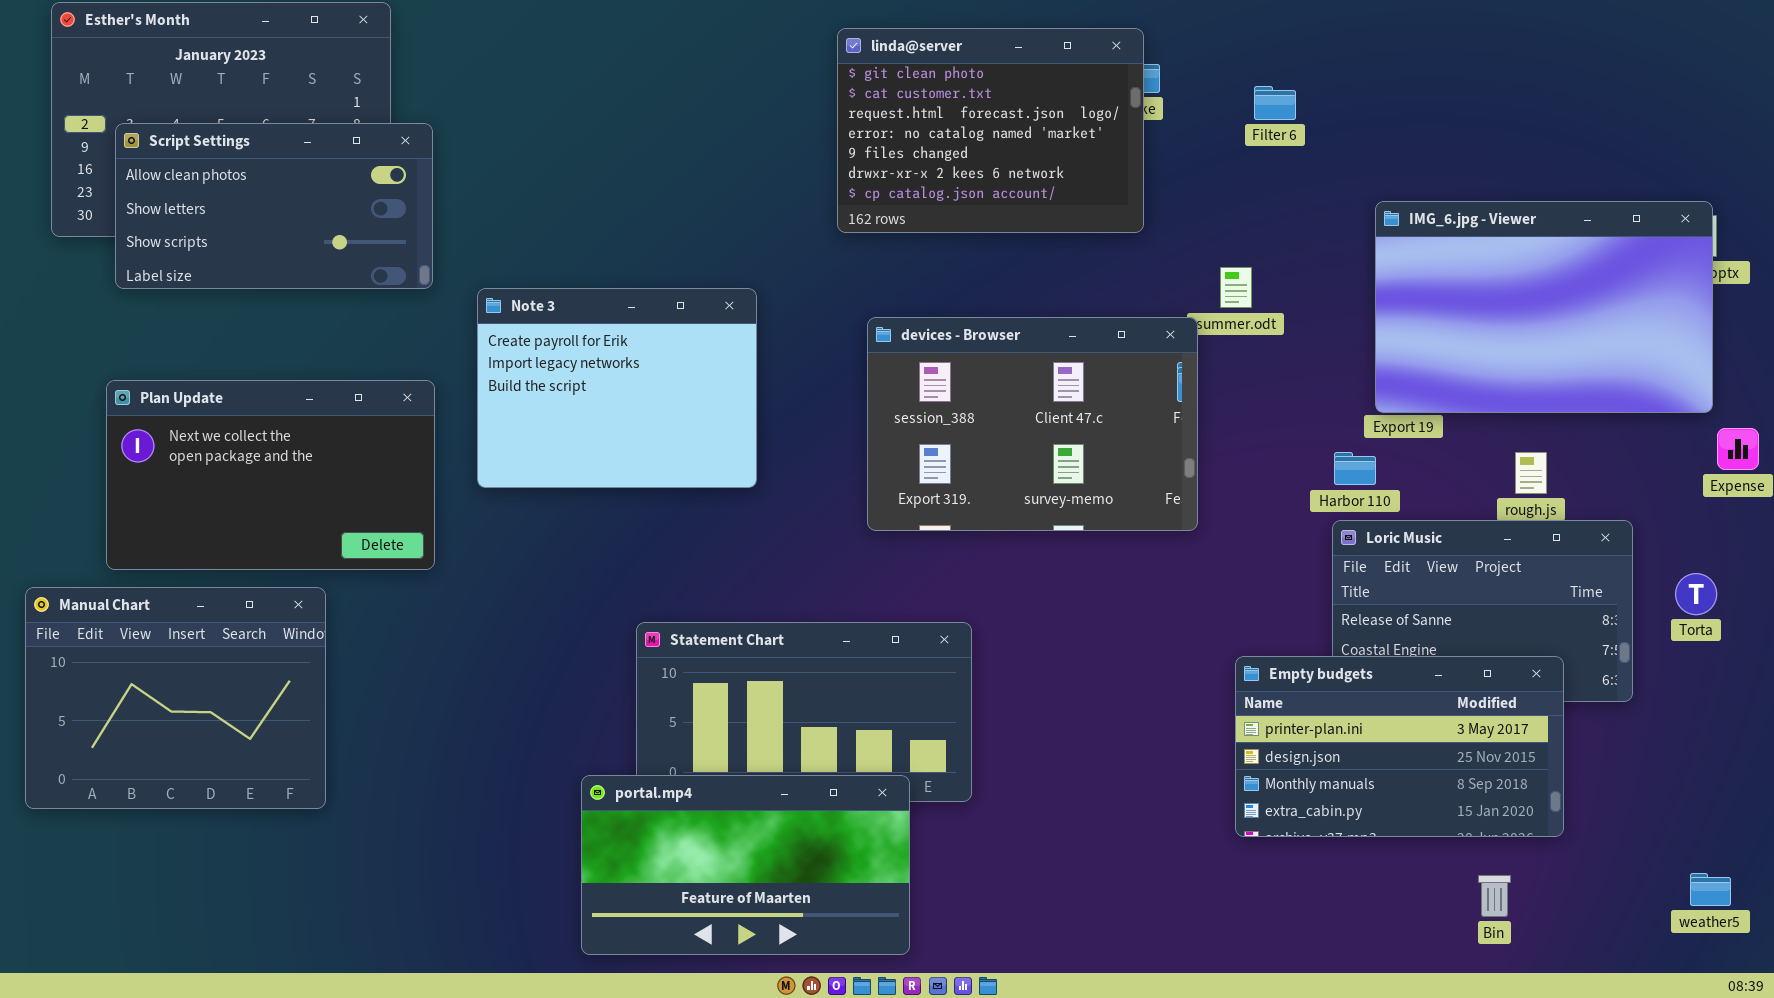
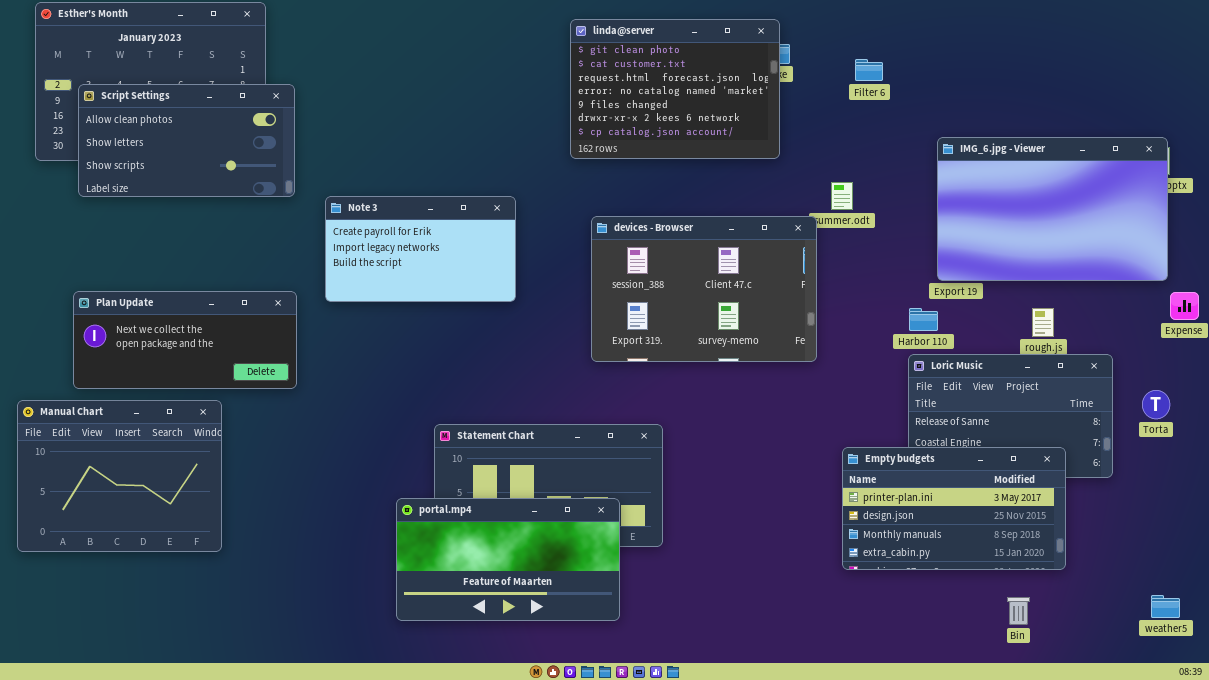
Note 3: [477,288,757,488] -> [325,196,516,302], resized
Plan Update: [106,380,435,570] -> [73,291,297,389], resized
portal.mp4: [581,775,910,955] -> [396,498,620,621], moved

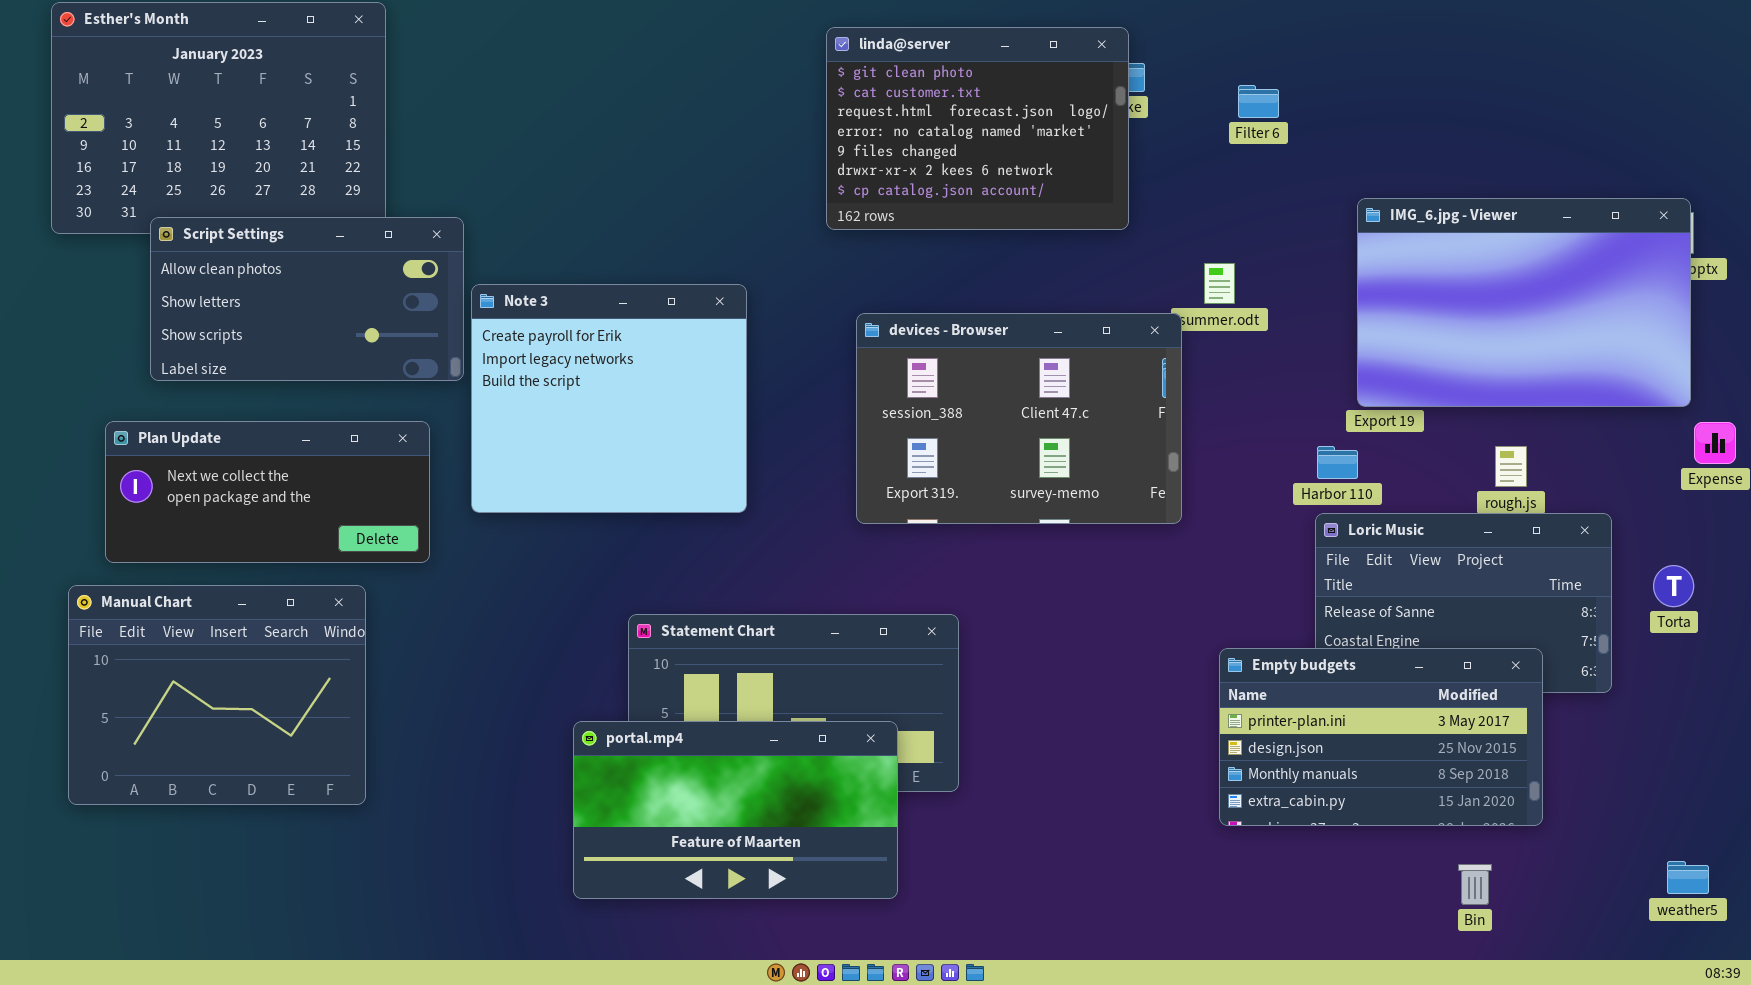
Script Settings: [78,84,295,197] -> [150,217,464,381], moved
Note 3: [325,196,516,302] -> [471,284,747,513], resized
Manual Chart: [17,400,222,552] -> [68,585,366,805], moved

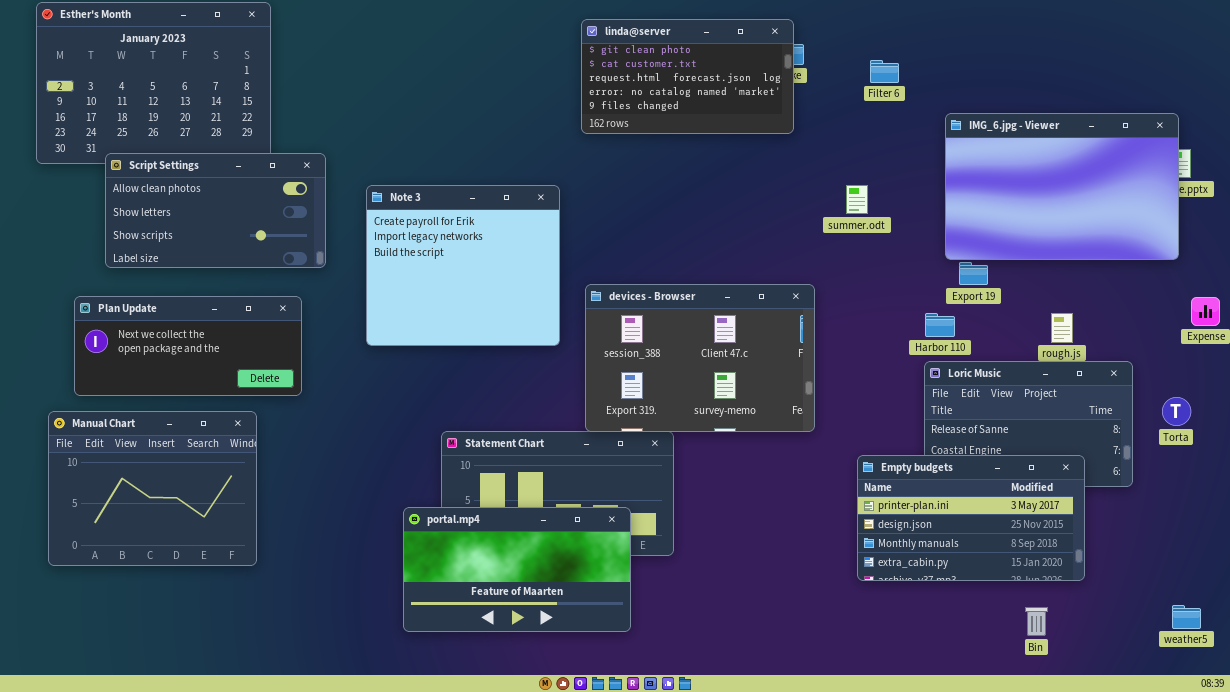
linda@server: [826,27,1129,230] -> [581,19,794,134], resized
IMG_6.jpg - Viewer: [1357,198,1691,407] -> [945,113,1179,260], moved
Note 3: [471,284,747,513] -> [366,185,560,346], moved
devices - Browser: [856,313,1182,524] -> [585,284,815,432], moved

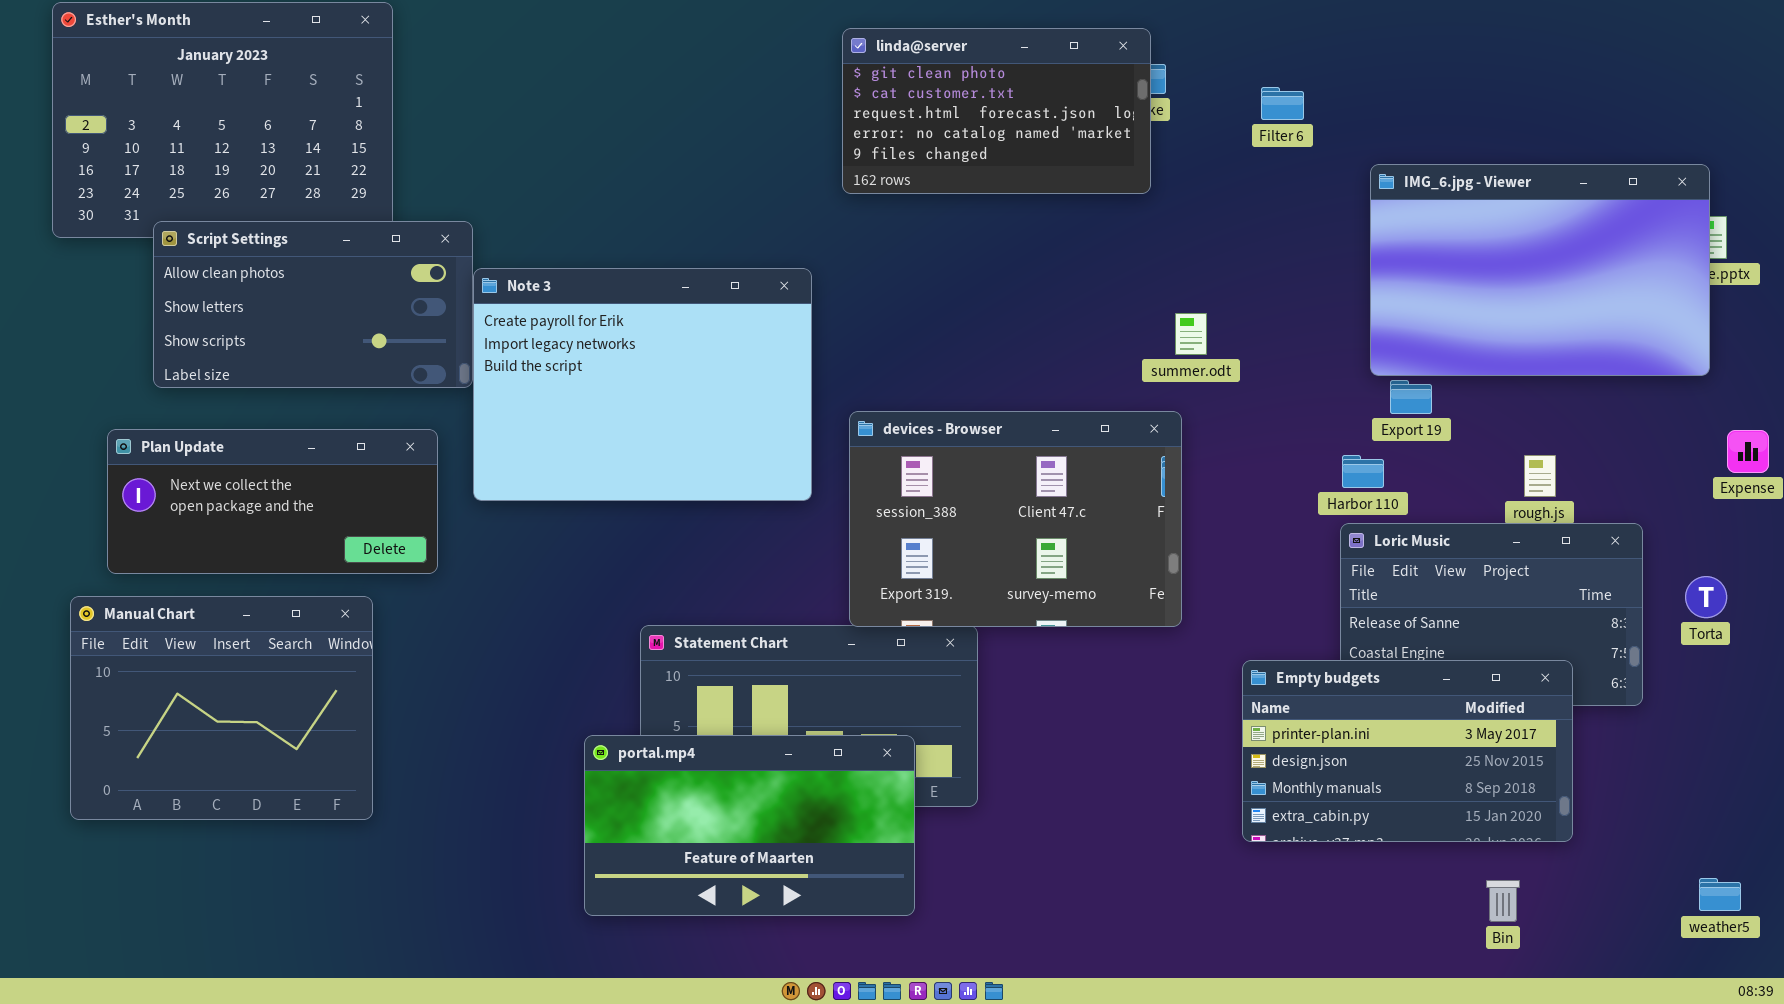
Note 3: [366,185,560,346] -> [473,268,812,501], resized
summer.odt: [846,185,868,214] -> [1175,313,1207,355], moved

